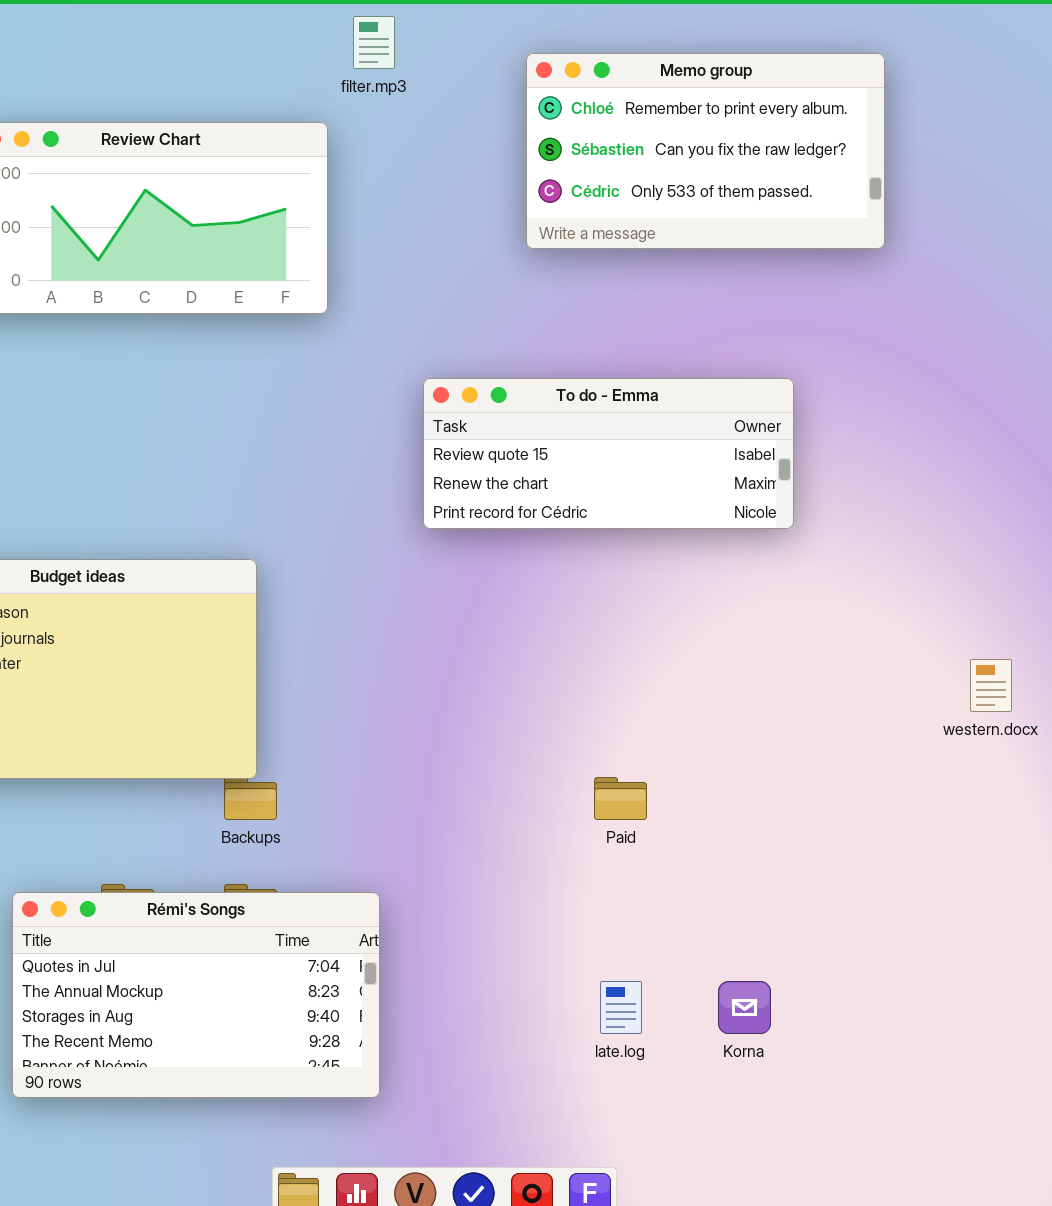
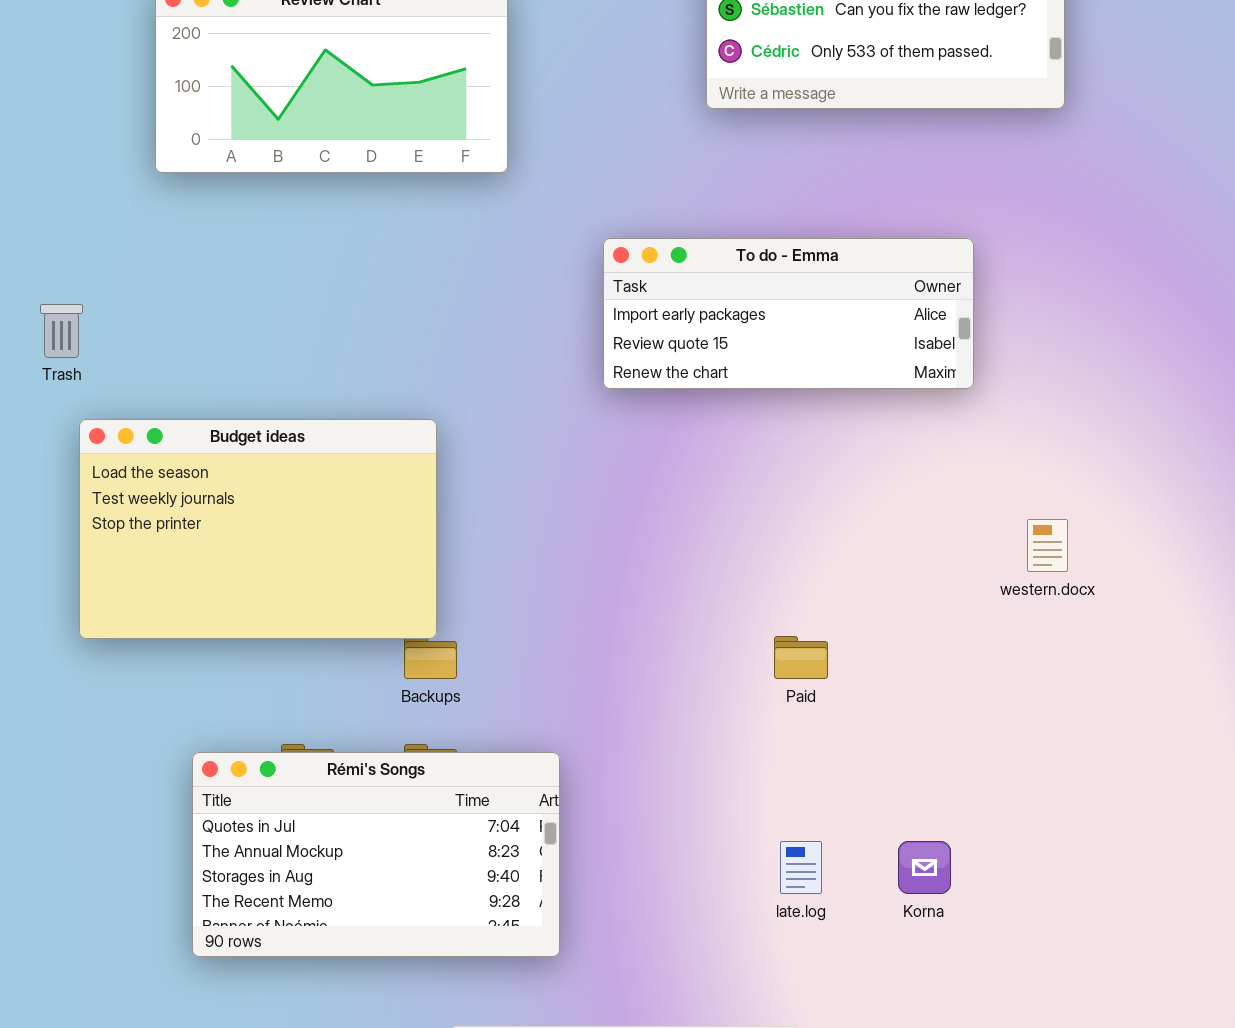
To do - Emma: [423,378,794,529] -> [603,238,974,389], scrolled up 1 row
western.docx: [970,659,1012,712] -> [1027,519,1068,572], moved

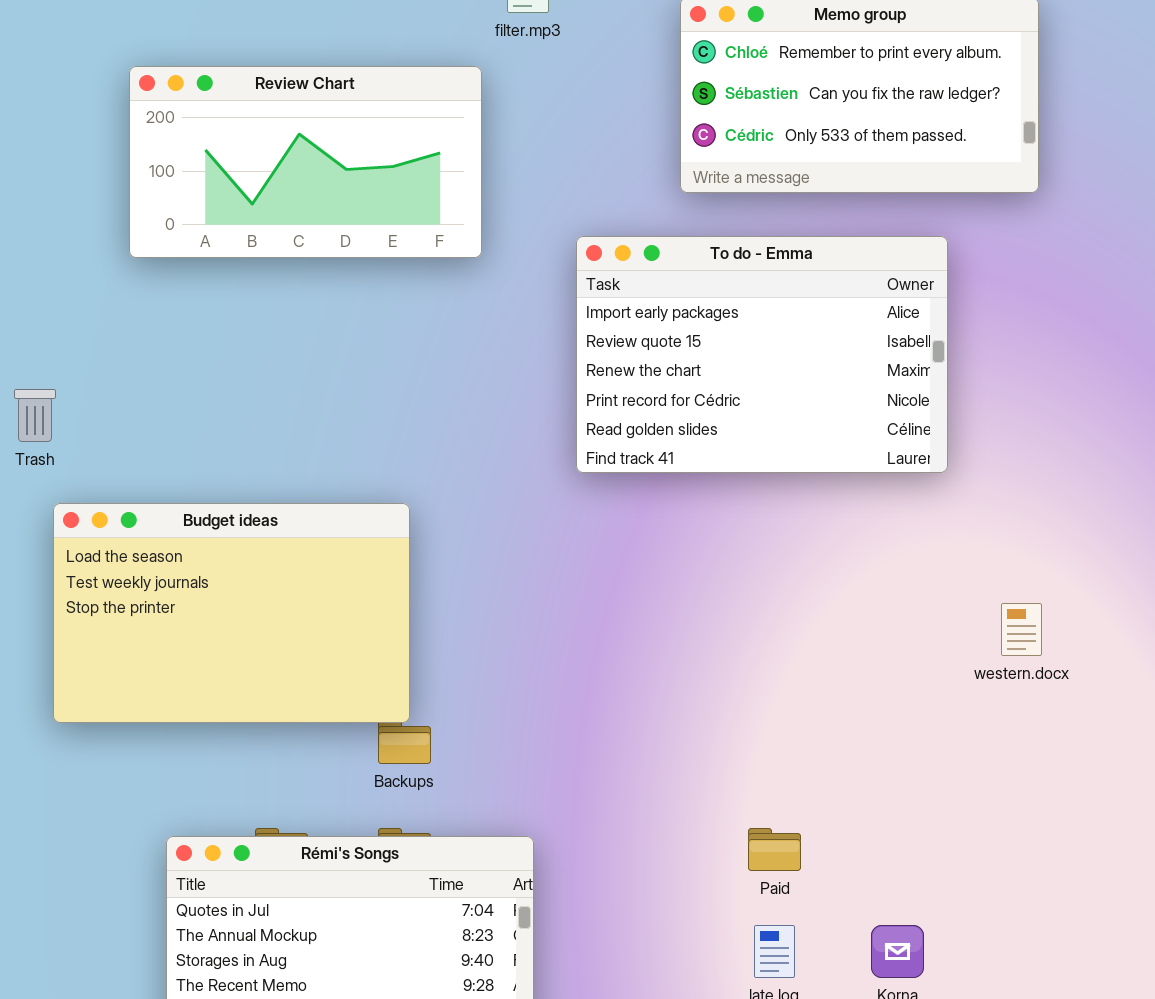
To do - Emma: [603,238,974,389] -> [576,236,948,473], resized
Paid: [774,636,828,679] -> [748,828,801,871], moved

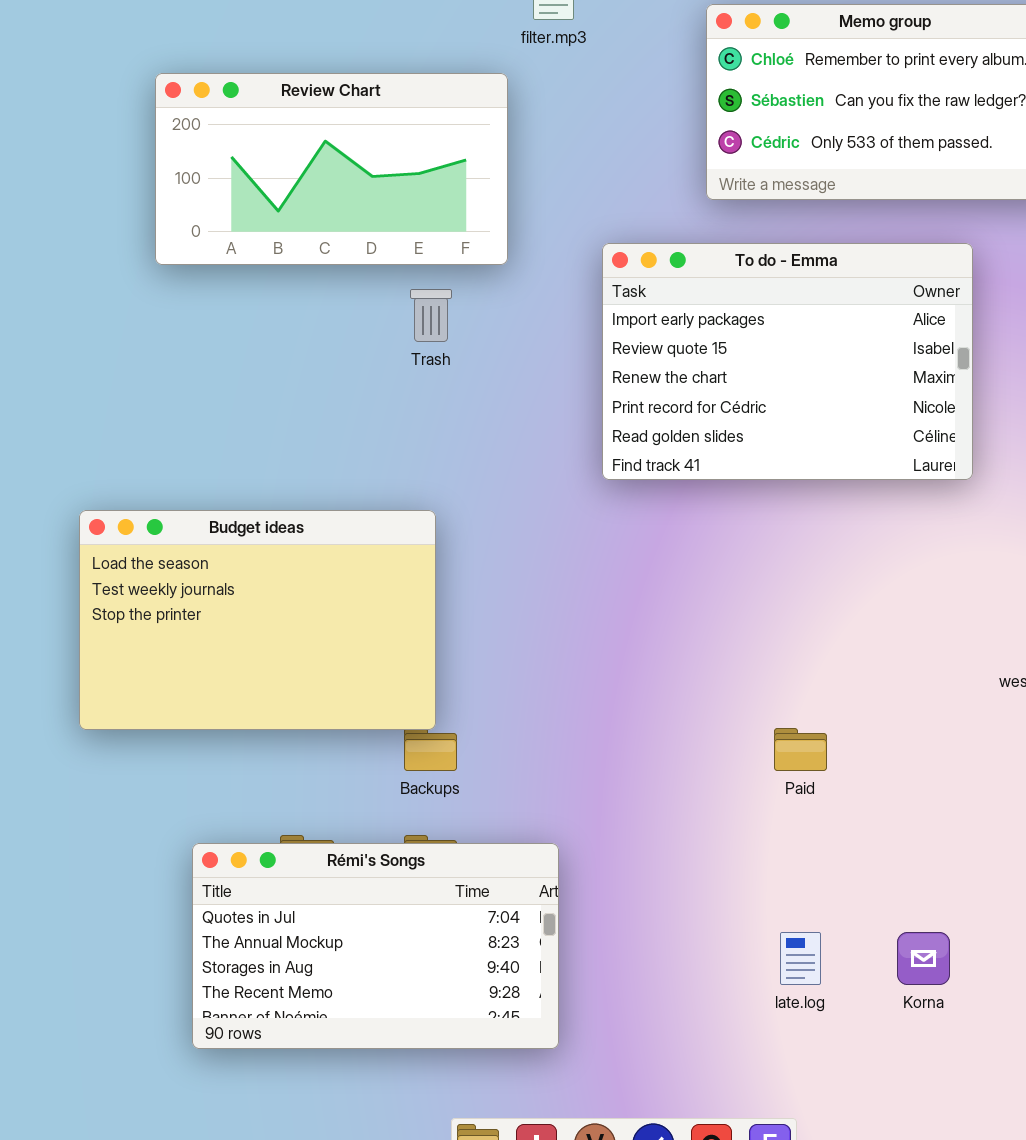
Trash: [14,389,56,442] -> [410,289,452,342], moved
Paid: [748,828,801,871] -> [774,728,827,771], moved

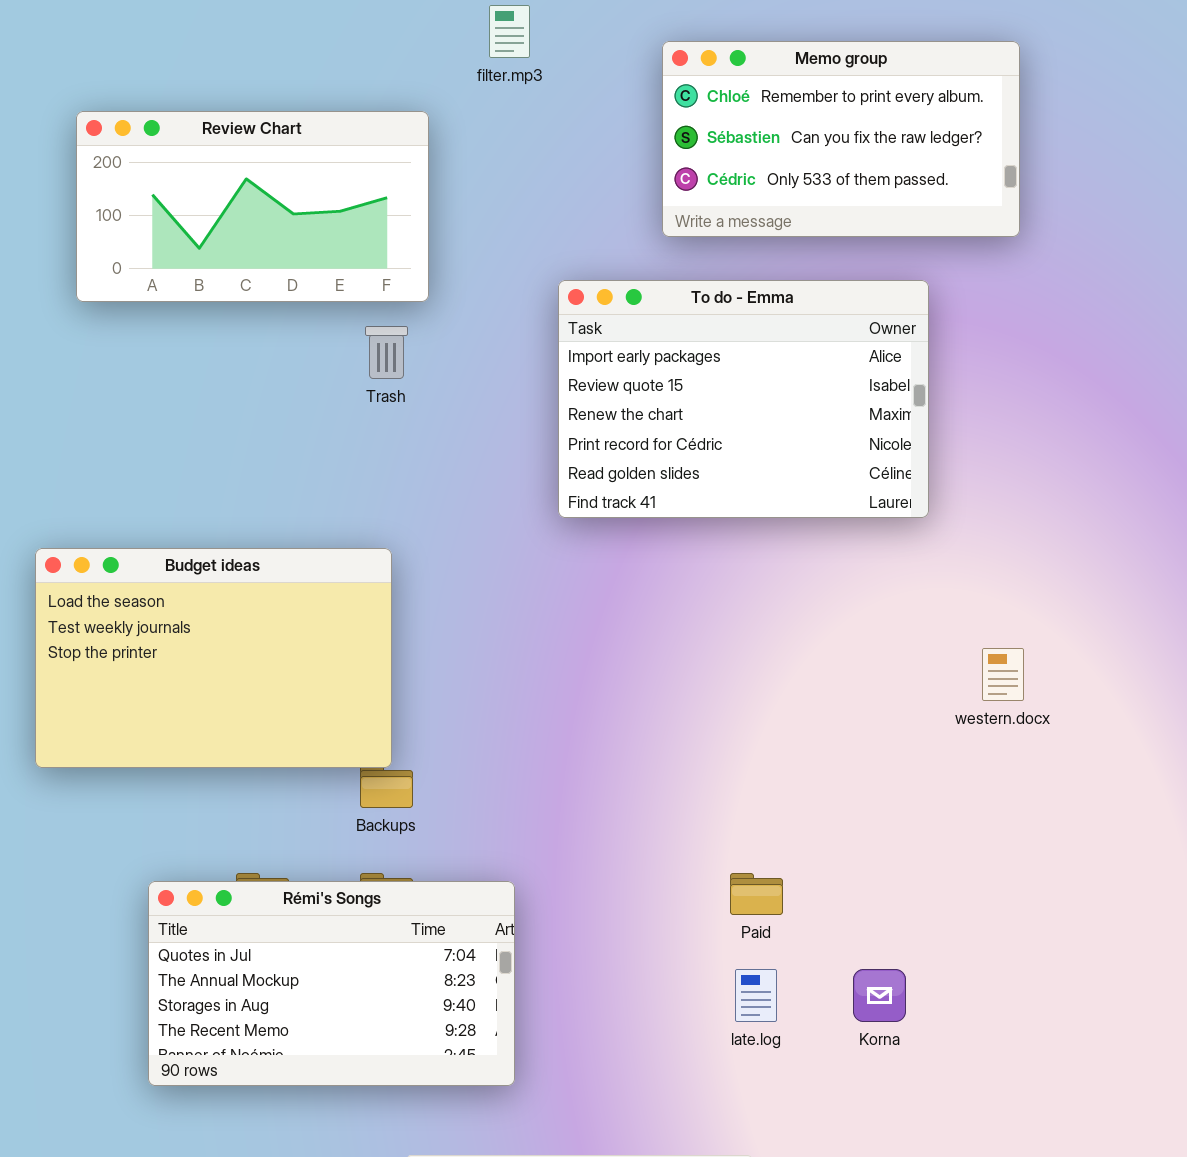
Review Chart: [155,73,508,265] -> [76,111,429,302], moved
Paid: [774,728,827,771] -> [730,873,783,915], moved

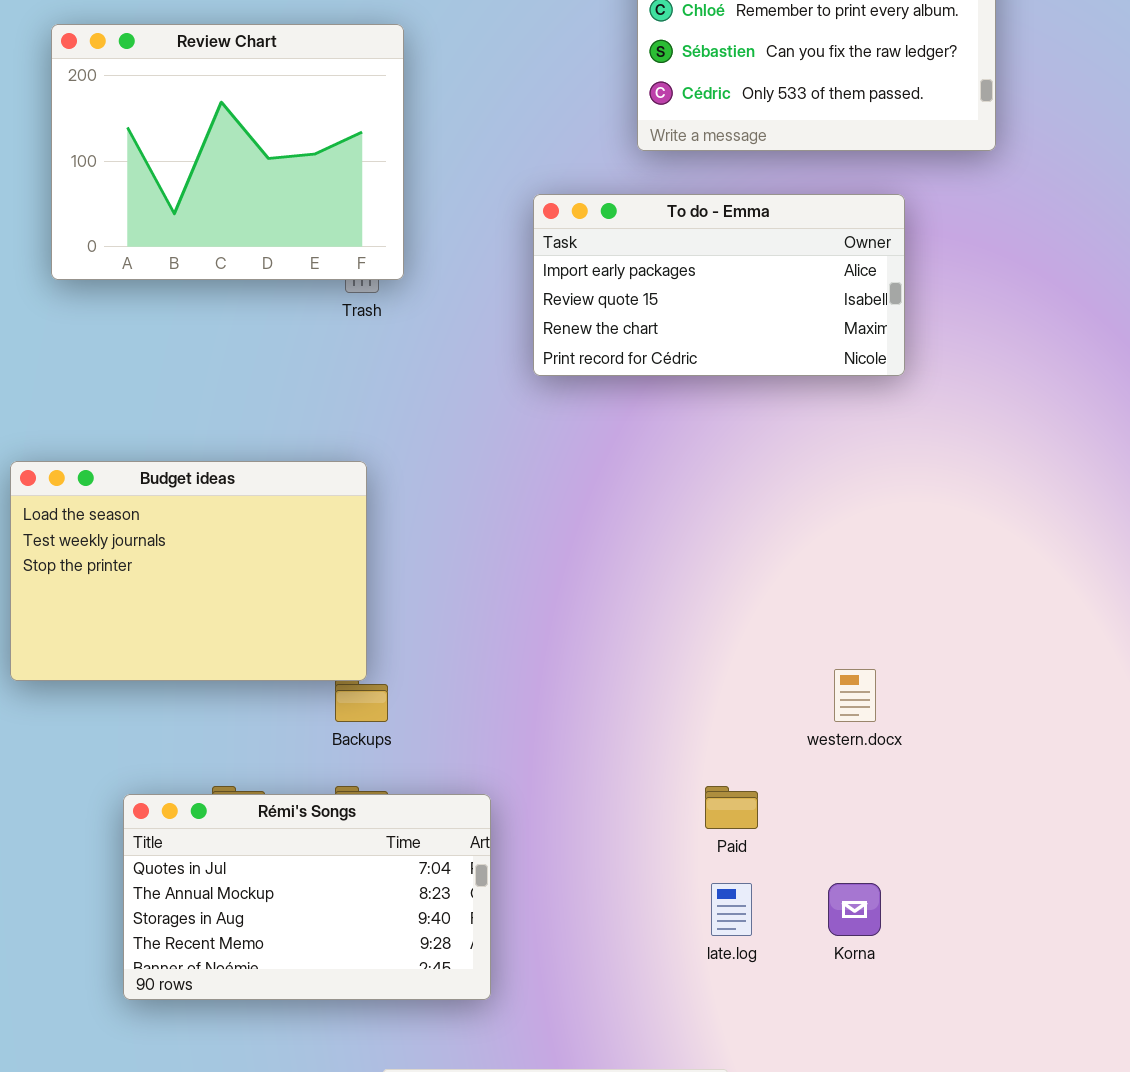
Review Chart: [76,111,429,302] -> [51,24,404,280], resized
To do - Emma: [558,280,929,518] -> [533,194,905,376], resized
western.docx: [982,648,1024,701] -> [834,669,876,722], moved

